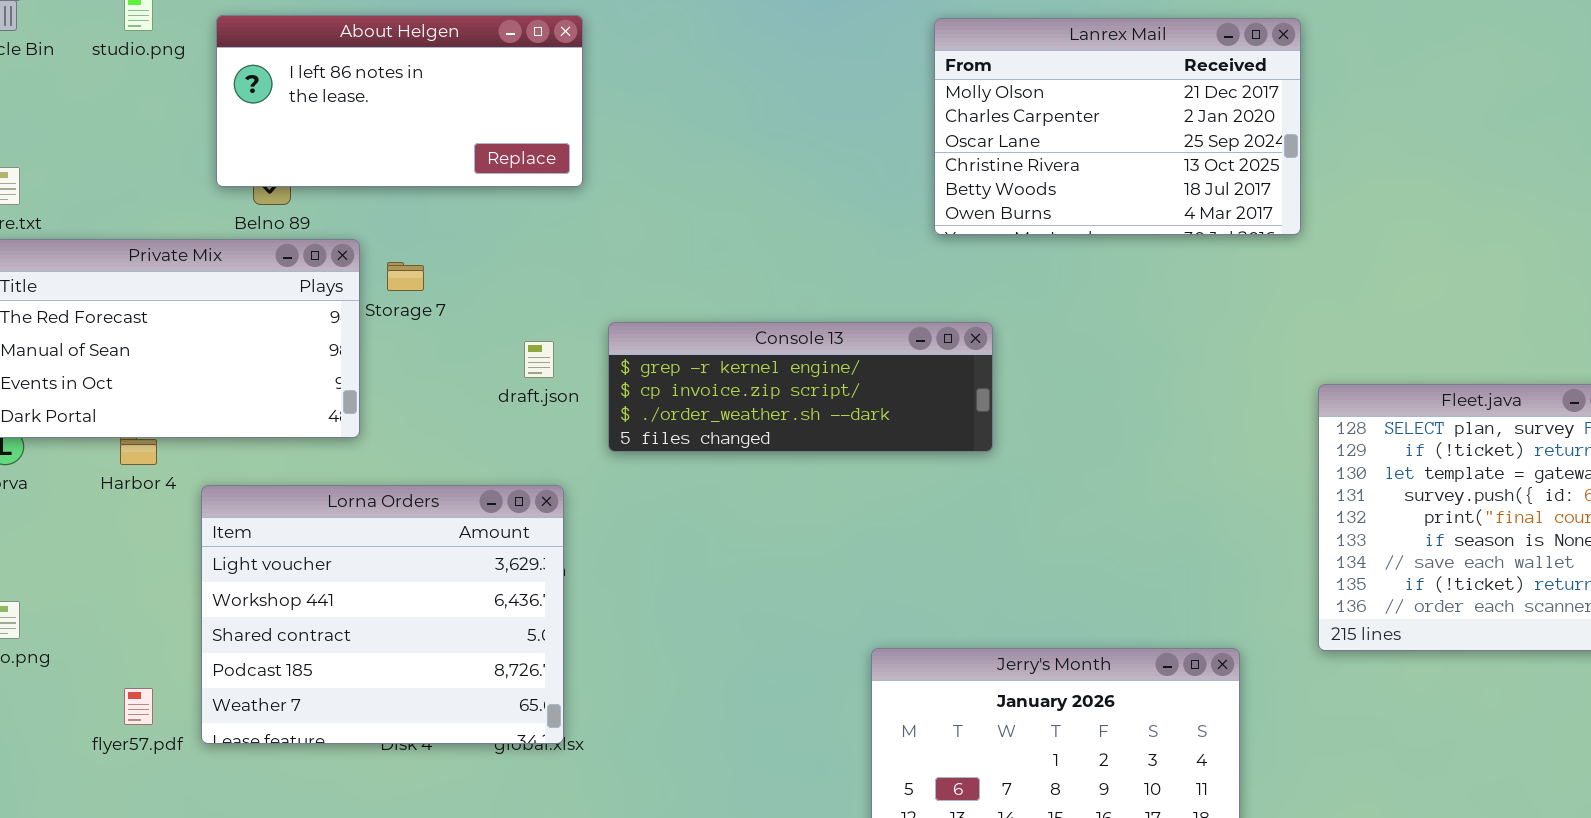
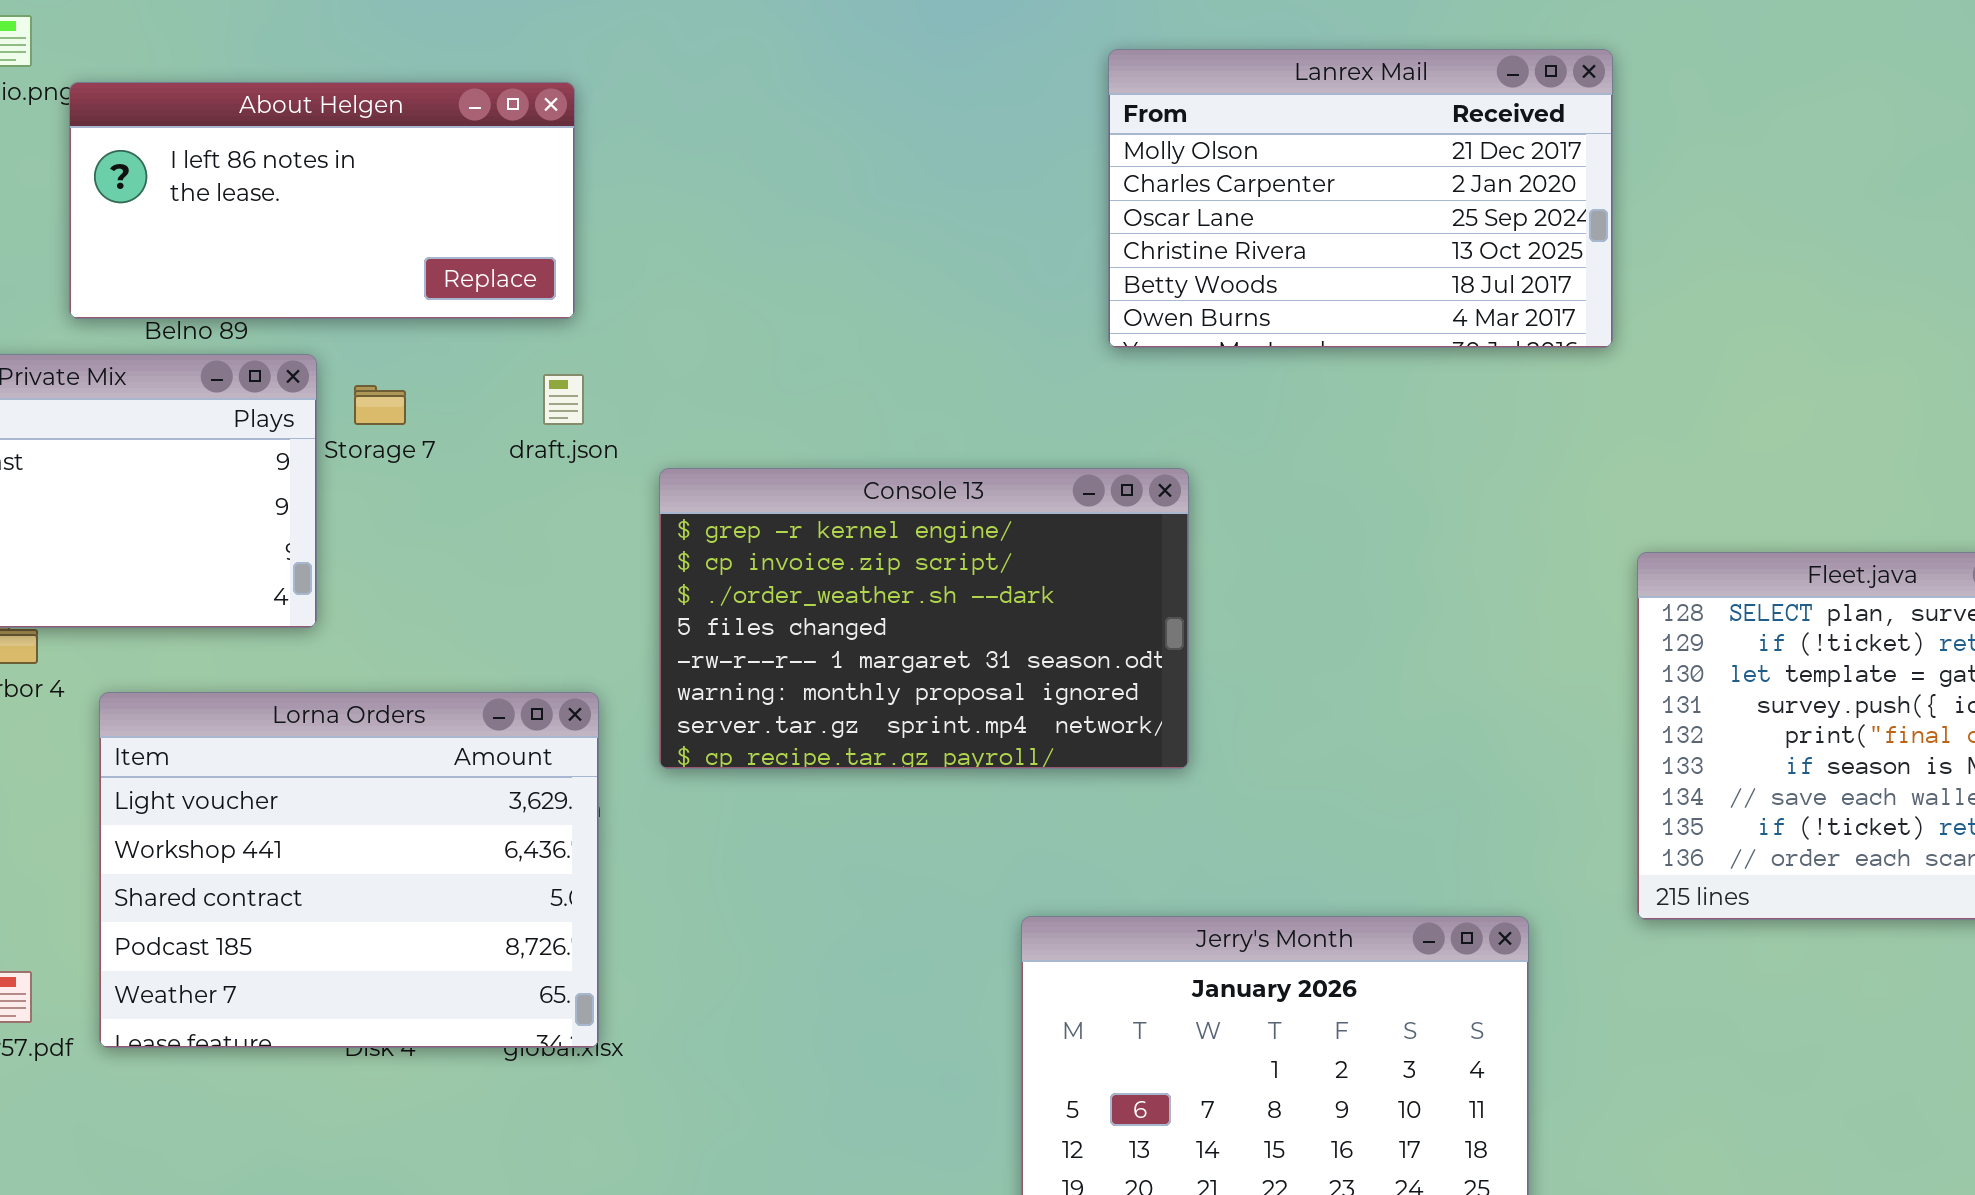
About Helgen: [216,15,583,187] -> [69,82,575,319], moved
Console 13: [608,322,993,452] -> [659,468,1189,769], resized
draft.json: [524,341,554,378] -> [543,374,584,425], moved

